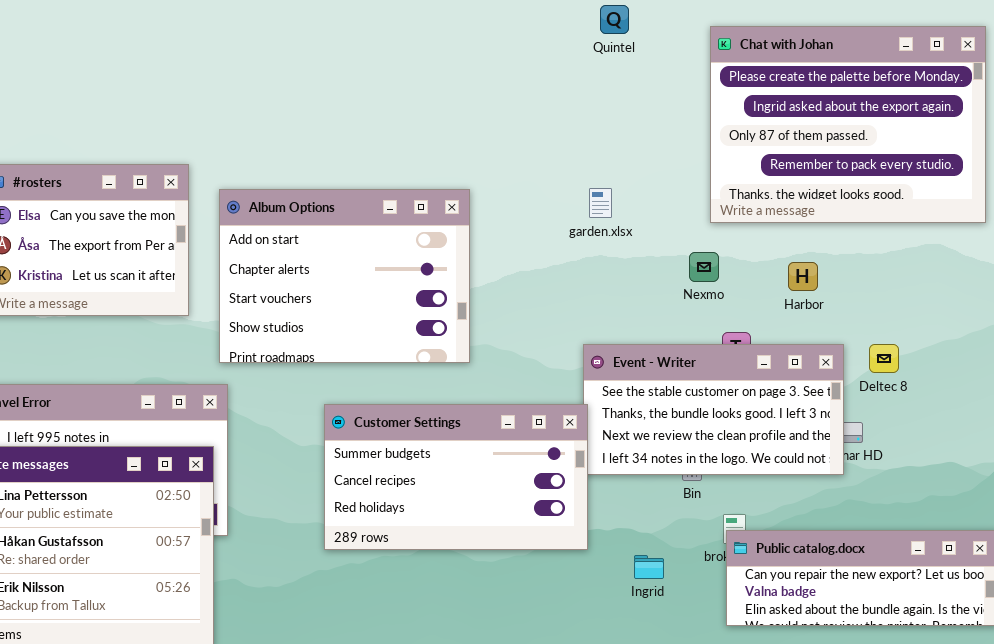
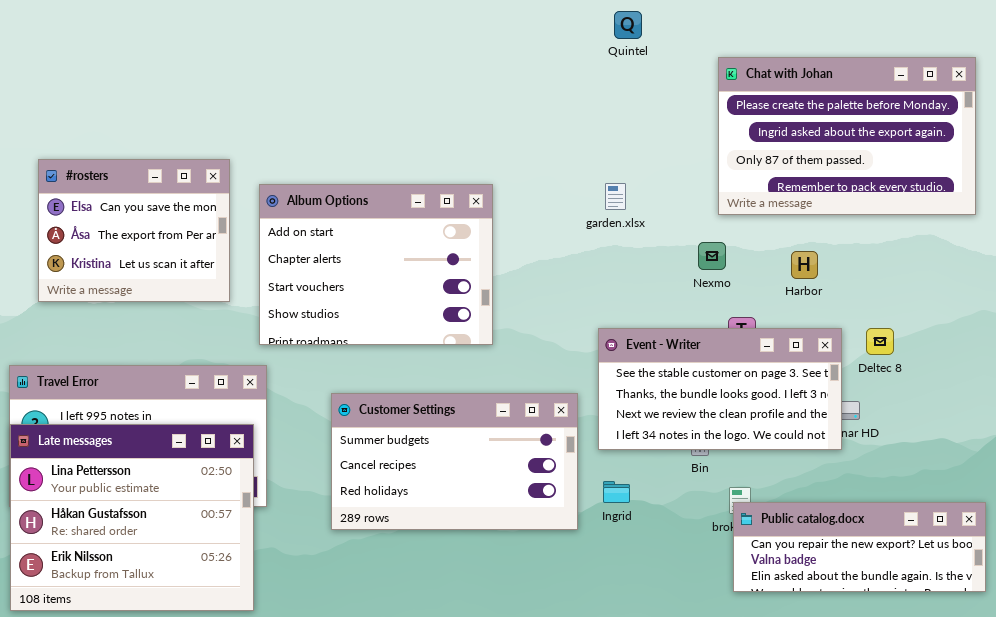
Chat with Johan: [710,26,986,223] -> [718,57,976,215], resized
Customer Settings: [324,404,588,550] -> [331,393,578,530], moved
Ingrid: [634,555,664,579] -> [603,481,630,503], moved

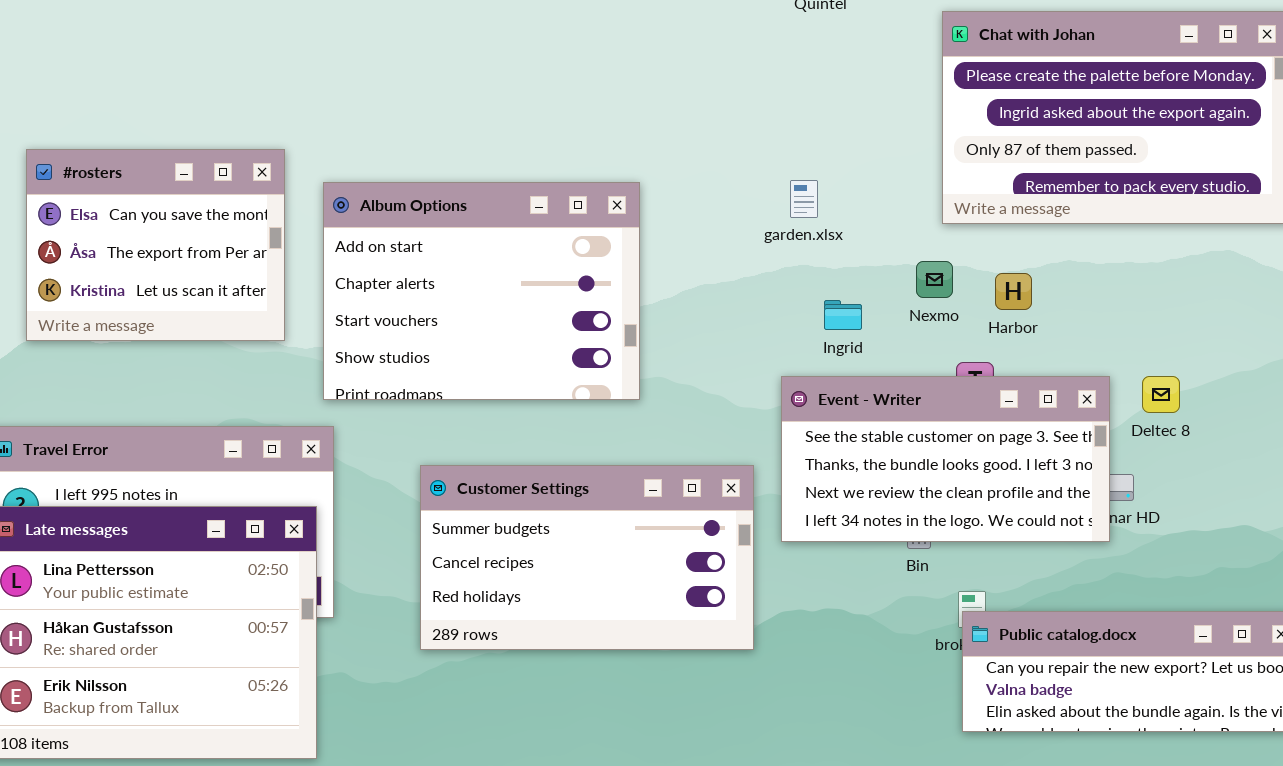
Harbor: [791,251,818,279] -> [995,273,1032,310], moved
Ingrid: [603,481,630,503] -> [824,300,862,330], moved

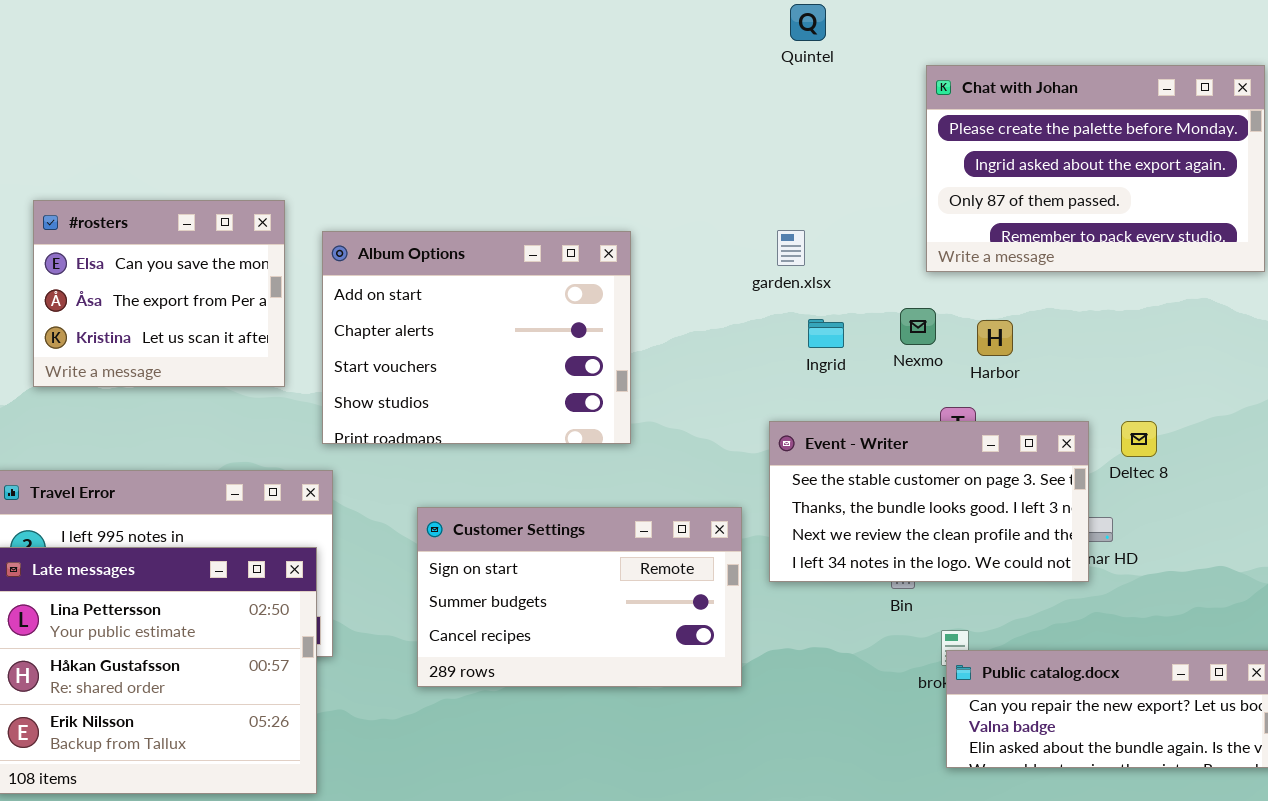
Ingrid: [824,300,862,330] -> [808,319,844,348], moved
Customer Settings: [420,465,754,650] -> [417,507,742,687], scrolled up 1 row

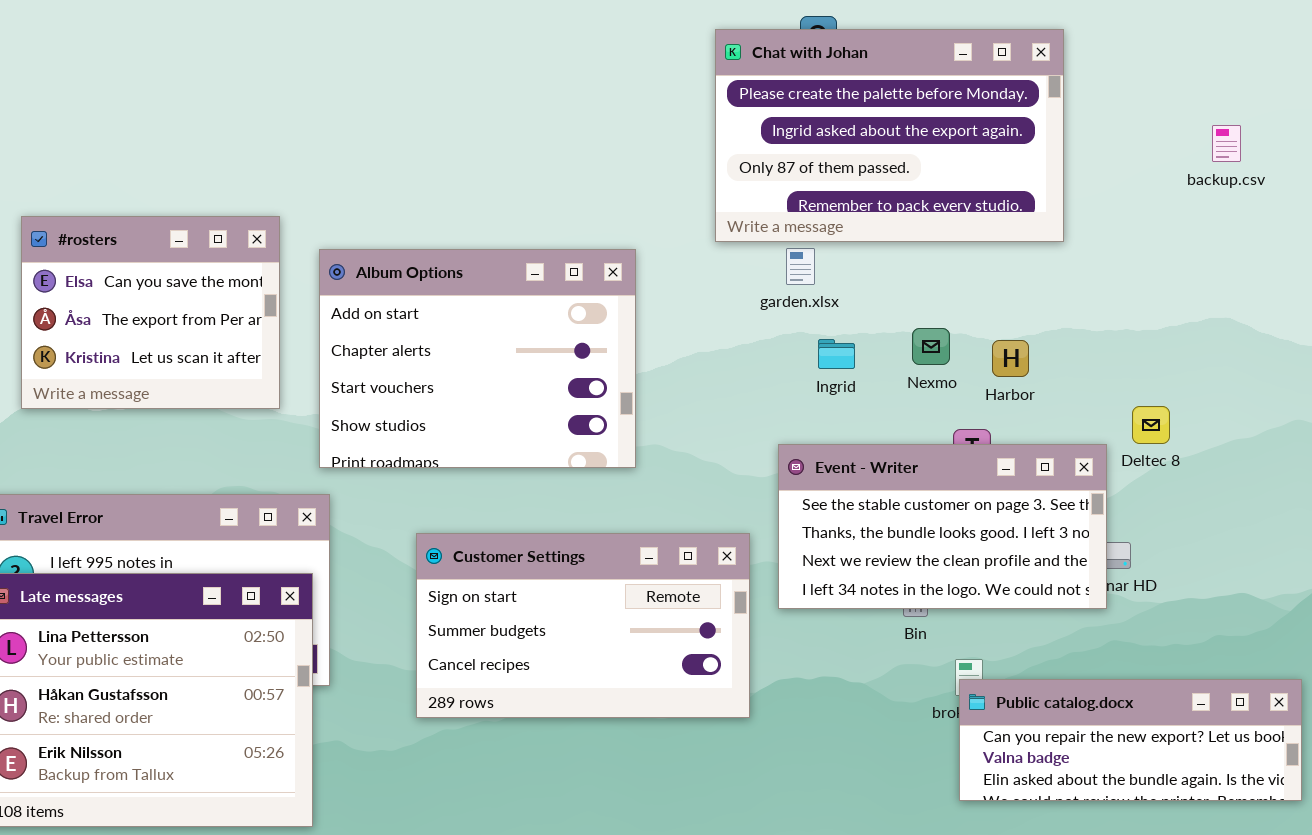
Chat with Johan: [926,65,1265,272] -> [715,29,1064,242], moved
Deltec 8: [1121,421,1157,457] -> [1132,406,1170,444], moved

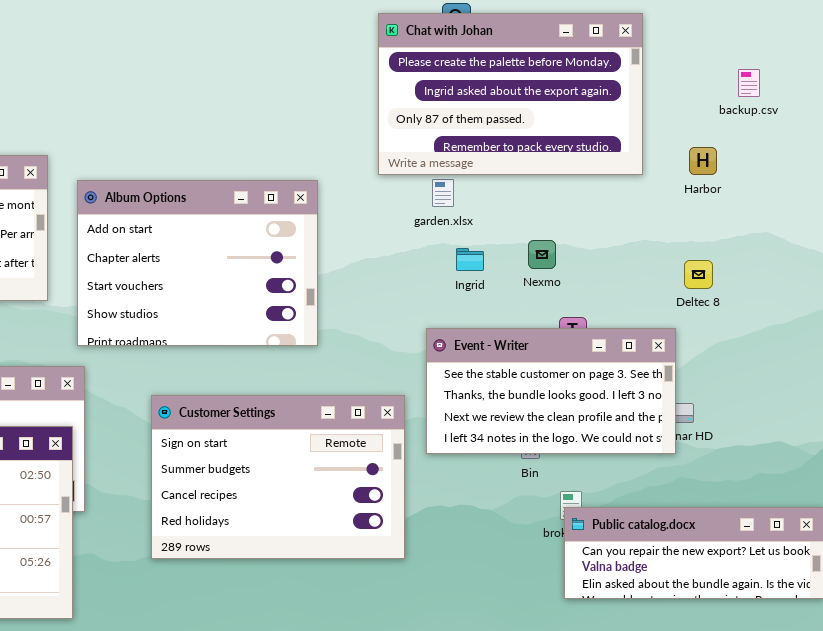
backup.csv: [1212,125,1241,162] -> [738,69,760,97], moved
Harbor: [992,340,1029,377] -> [689,147,717,175], moved
Deltec 8: [1132,406,1170,444] -> [684,260,713,289], moved
Customer Settings: [416,533,750,718] -> [151,395,405,559], resized

